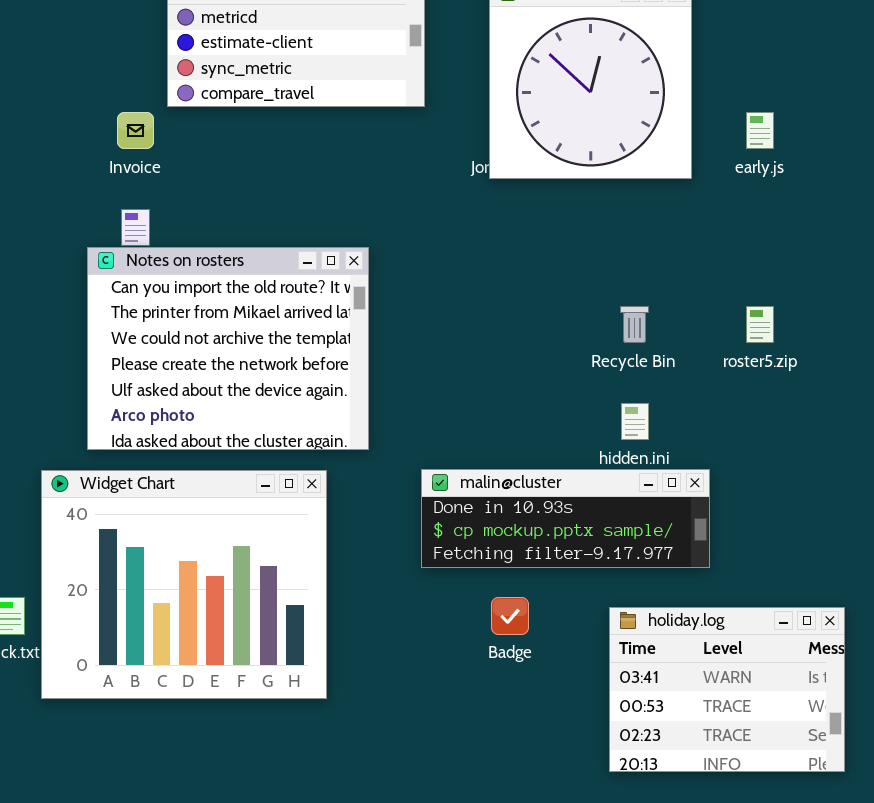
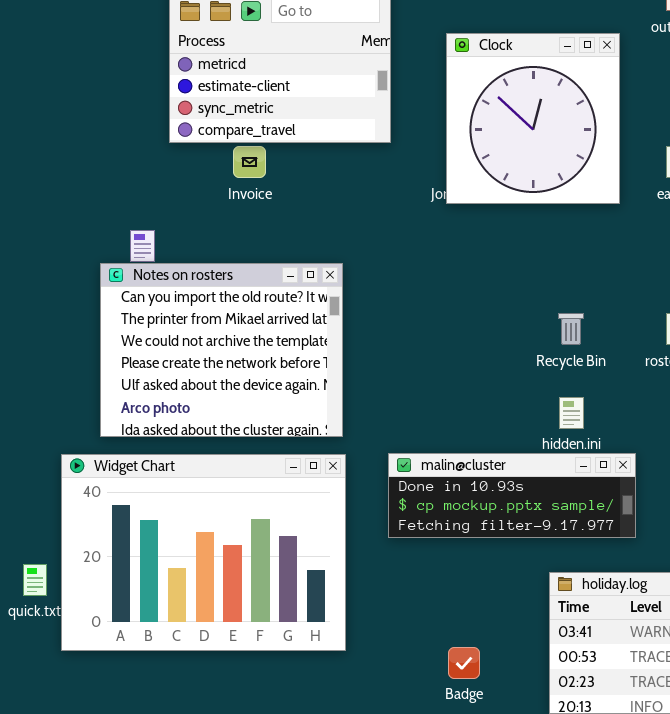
Invoice: [117,112,154,149] -> [233,146,266,178], moved
Widget Chart: [41,470,327,699] -> [61,454,346,651], resized
Badge: [491,597,529,635] -> [448,647,480,679], moved

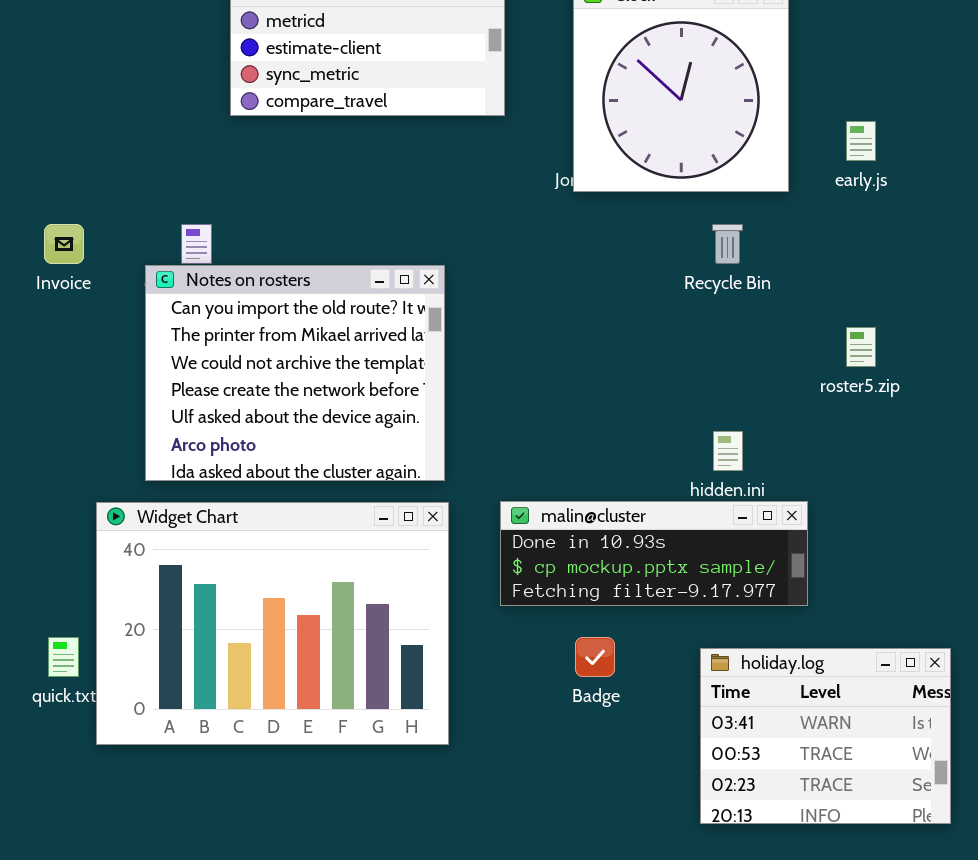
Invoice: [233,146,266,178] -> [44,224,84,264], moved
Recycle Bin: [558,313,584,345] -> [712,224,743,264], moved
Badge: [448,647,480,679] -> [575,637,615,677], moved

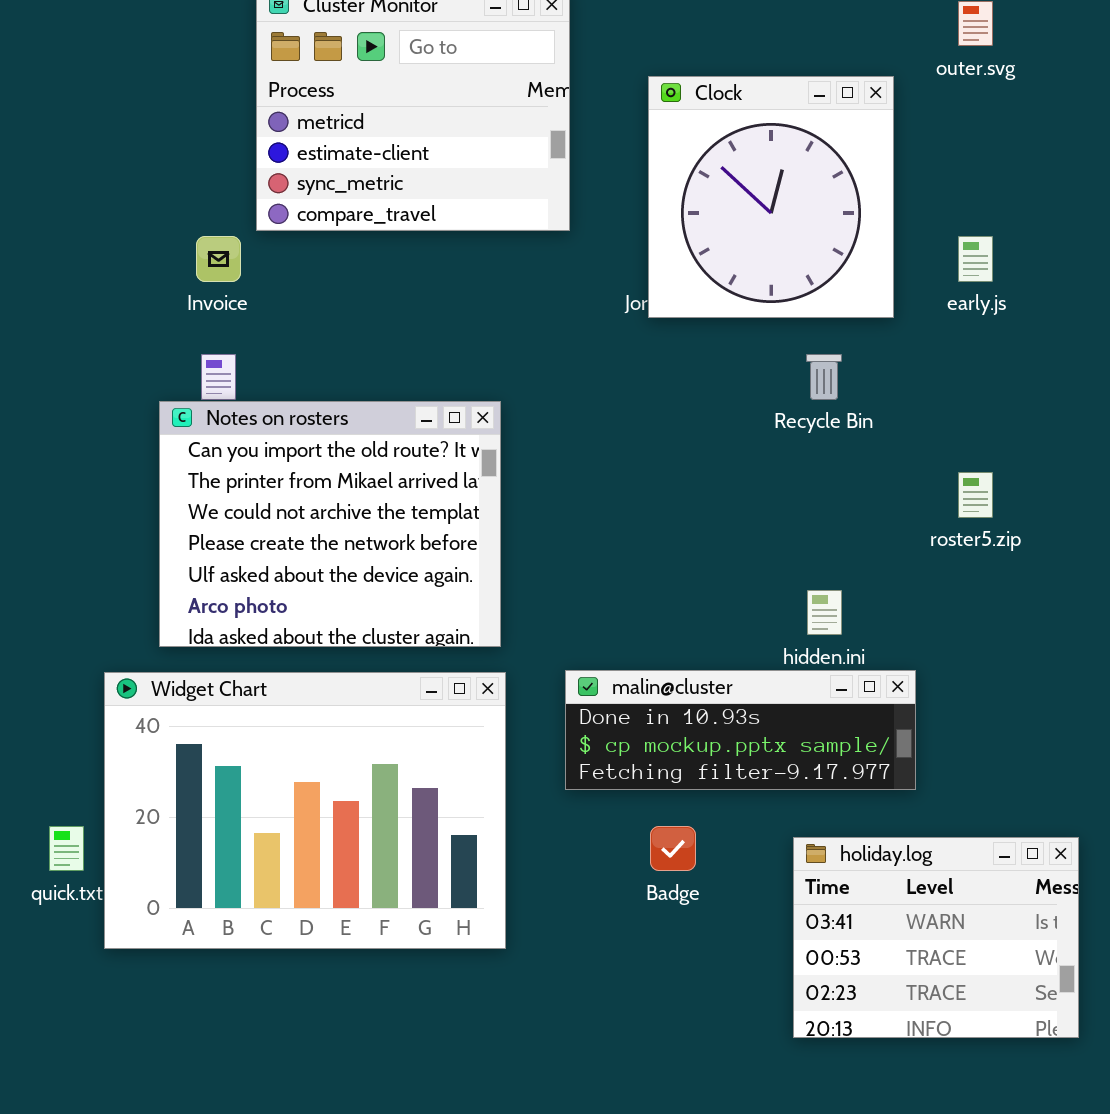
Invoice: [44,224,84,264] -> [196,236,241,282], moved

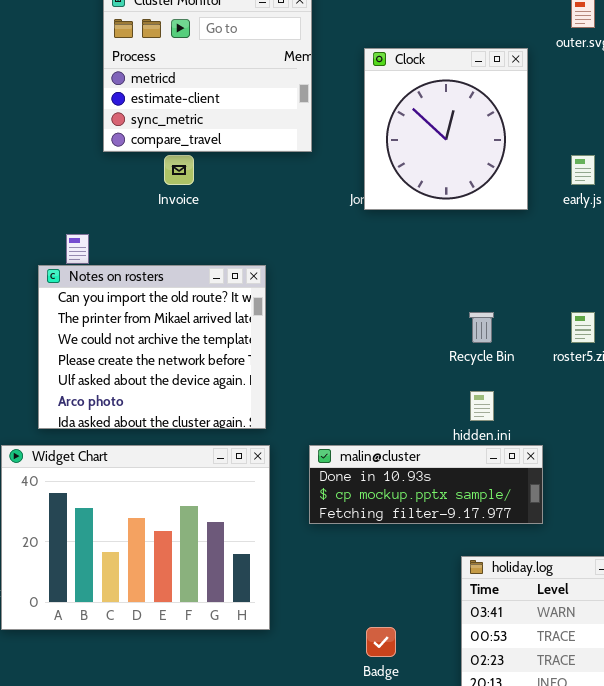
Invoice: [196,236,241,282] -> [164,155,194,185], moved
Recycle Bin: [806,354,842,400] -> [469,312,494,343], moved
Badge: [650,826,696,871] -> [366,627,396,657], moved

